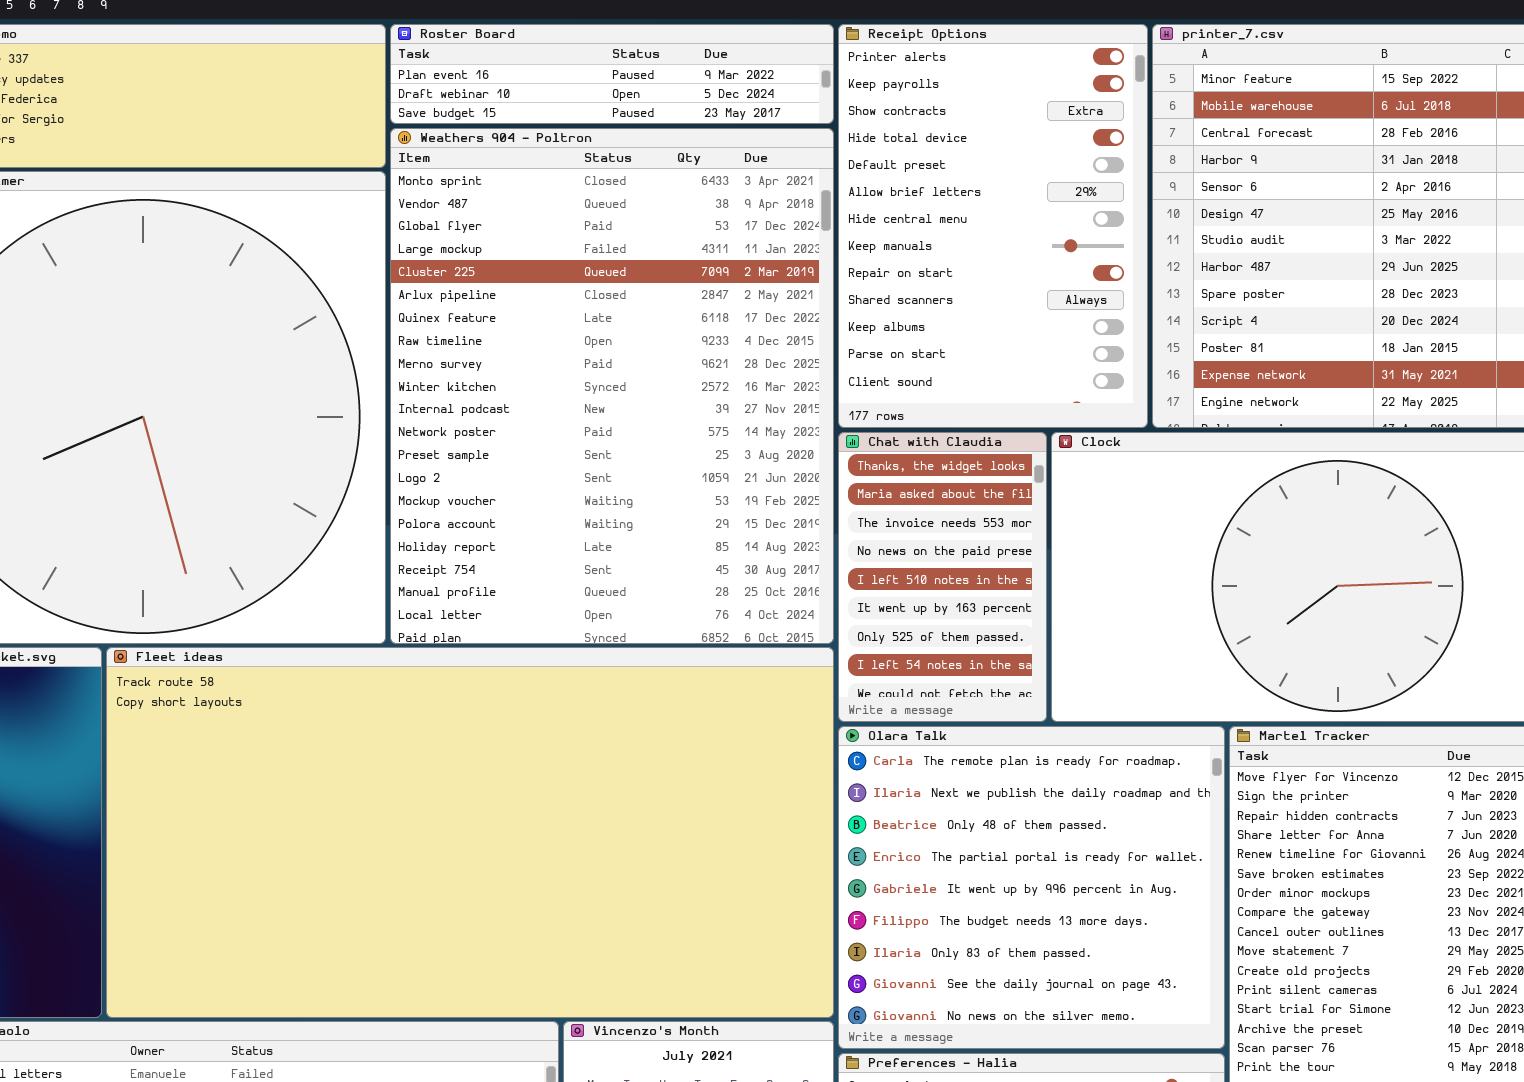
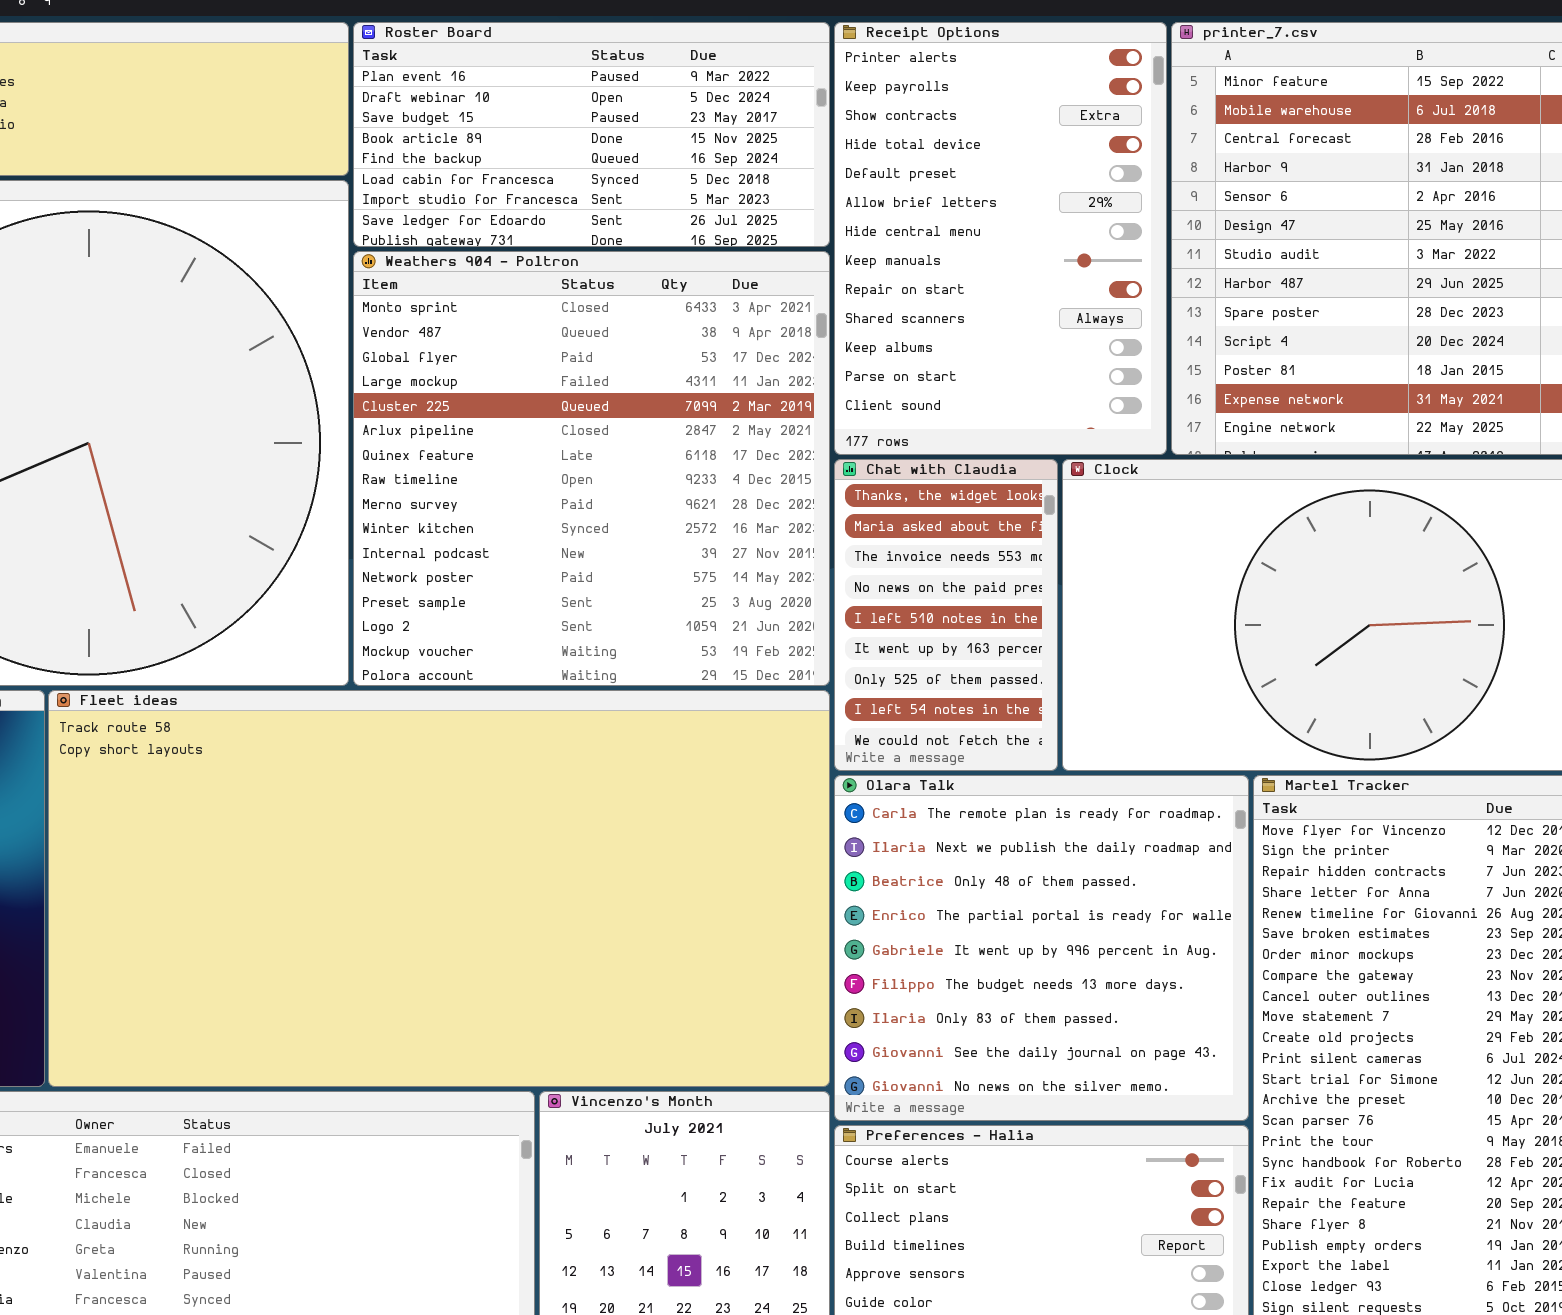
Roster Board: [390,24,834,124] -> [353,22,830,247], resized
Weathers 904 - Poltron: [390,128,834,644] -> [353,251,830,686], resized

